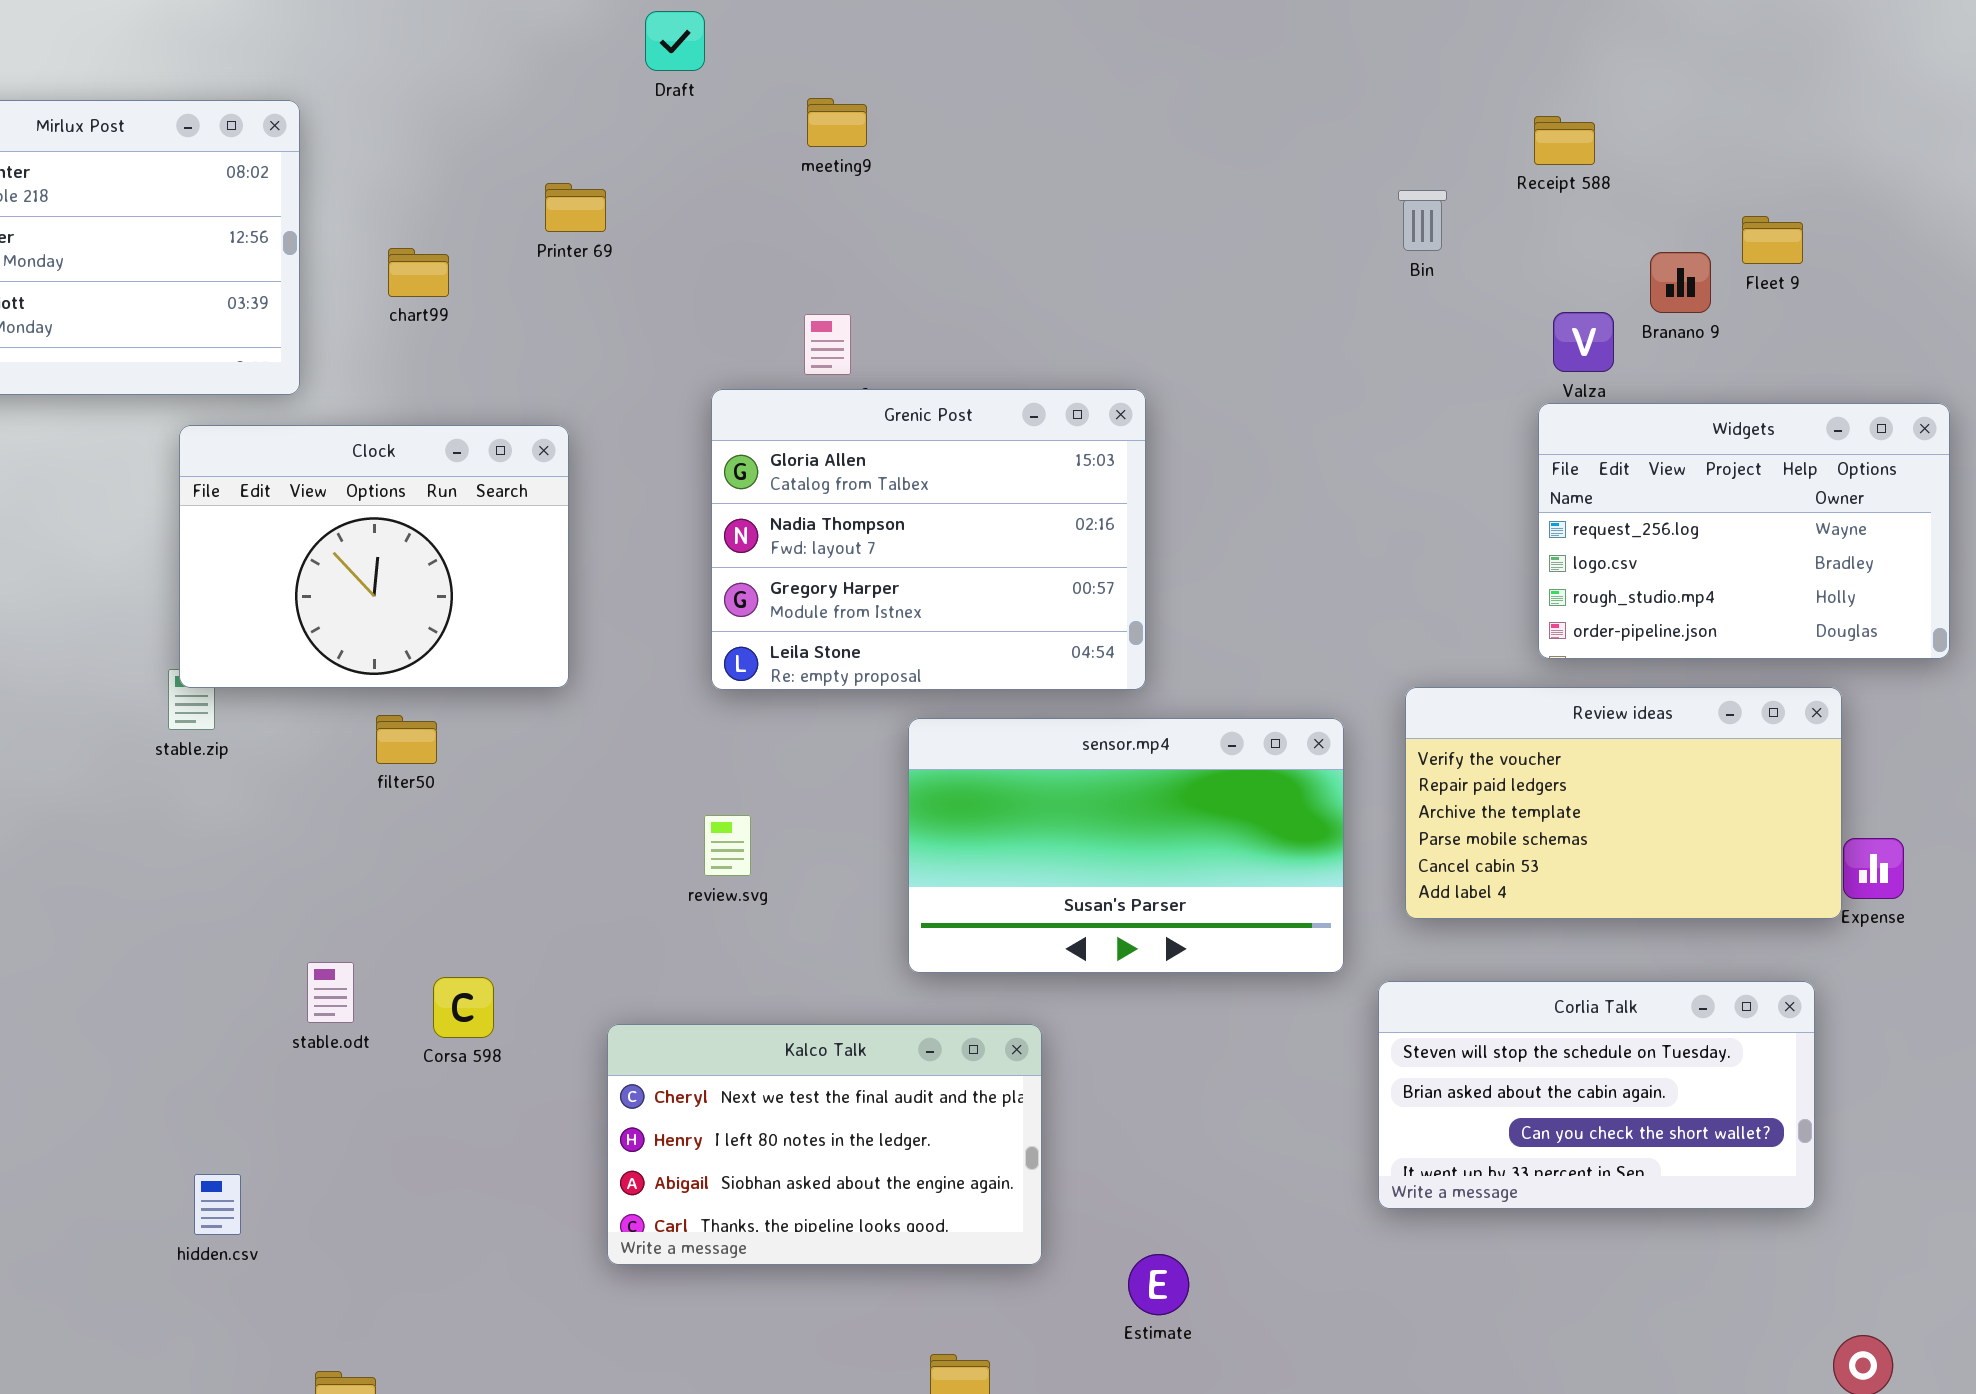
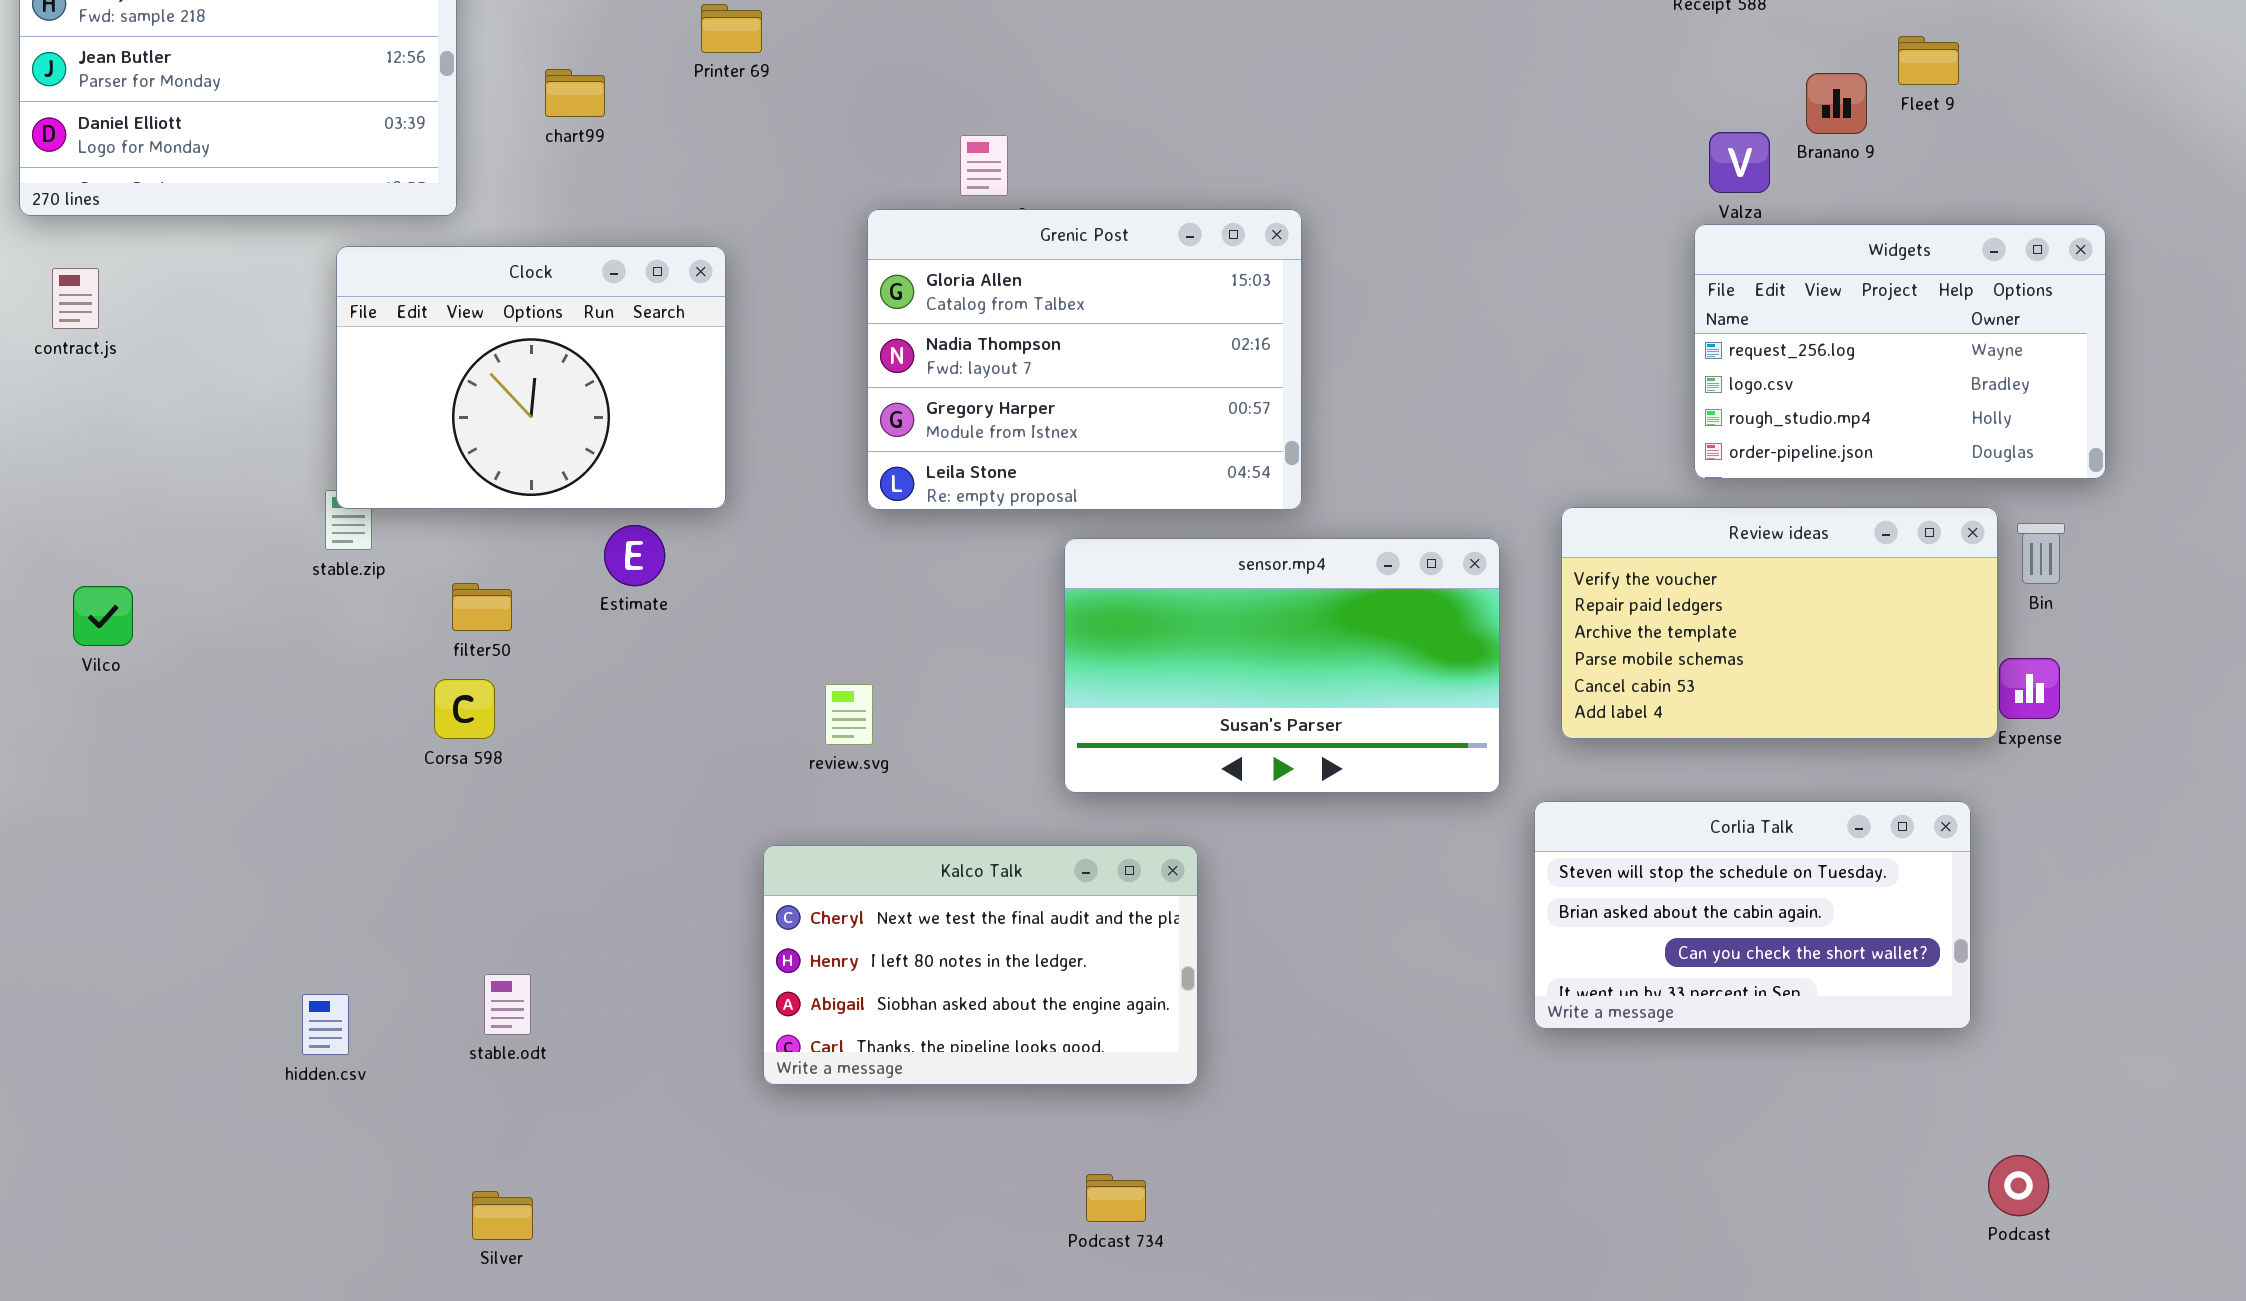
Bin: [1398,190,1447,251] -> [2017,523,2065,584], moved
filter50: [376,715,437,764] -> [452,583,512,631], moved
review.svg: [704,815,751,876] -> [825,684,873,745], moved
stable.odt: [307,962,354,1023] -> [484,974,531,1035], moved
Corsa 598: [433,977,494,1038] -> [434,679,495,739], moved
hidden.csv: [194,1174,241,1235] -> [302,994,349,1055], moved
Estimate: [1128,1254,1189,1315] -> [604,525,665,586], moved

